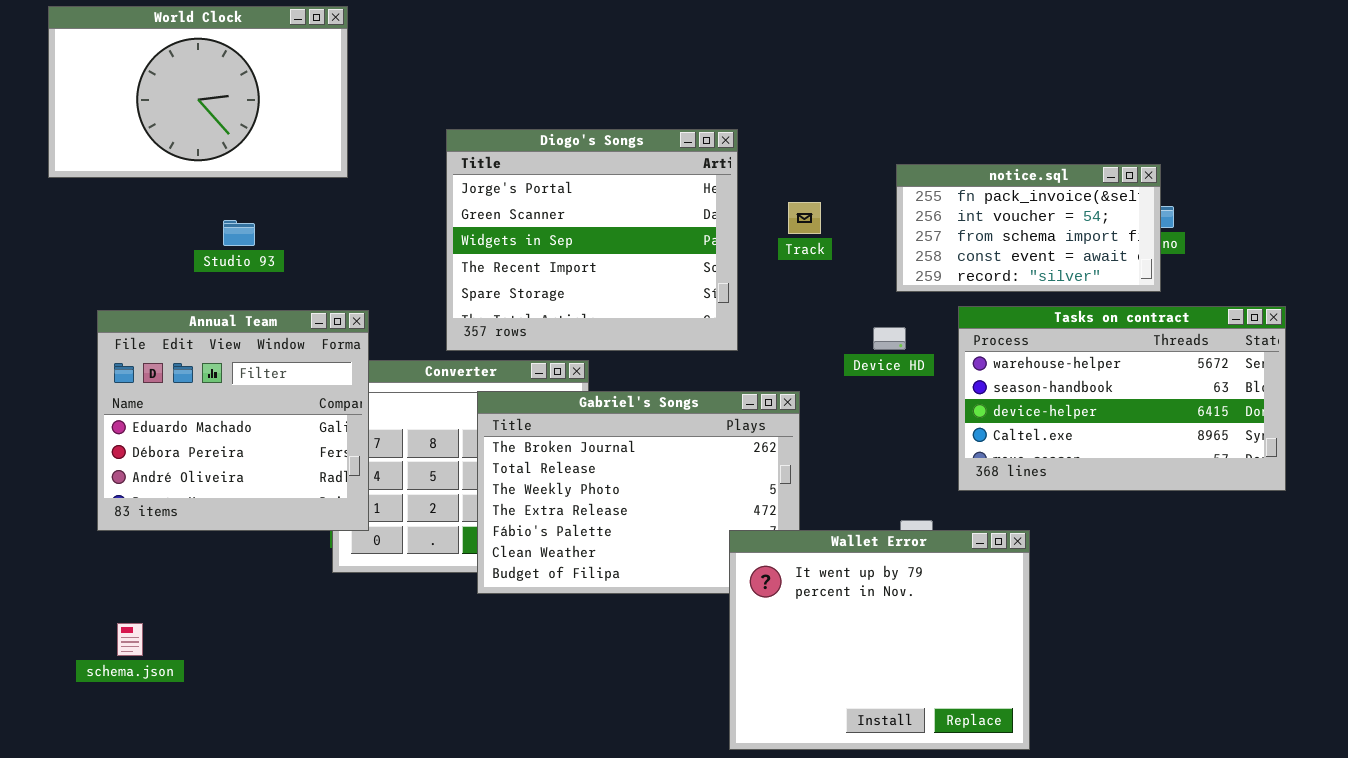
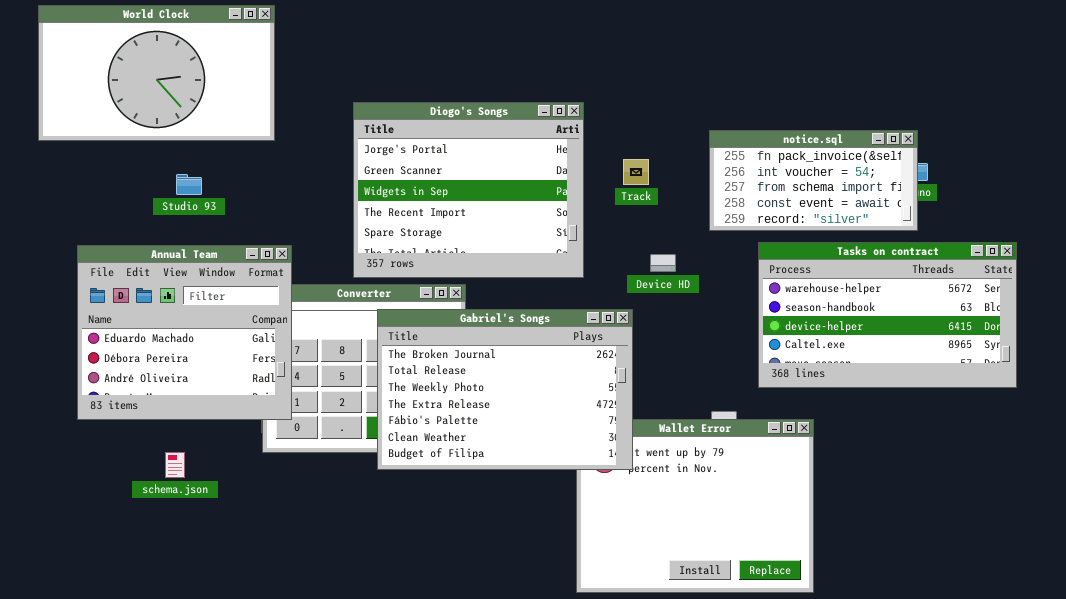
Device HD: [873,327,906,350] -> [650,254,676,272], moved
Gabriel's Songs: [477,391,800,594] -> [377,309,633,470], raised
schema.json: [117,623,143,656] -> [165,452,185,478], moved

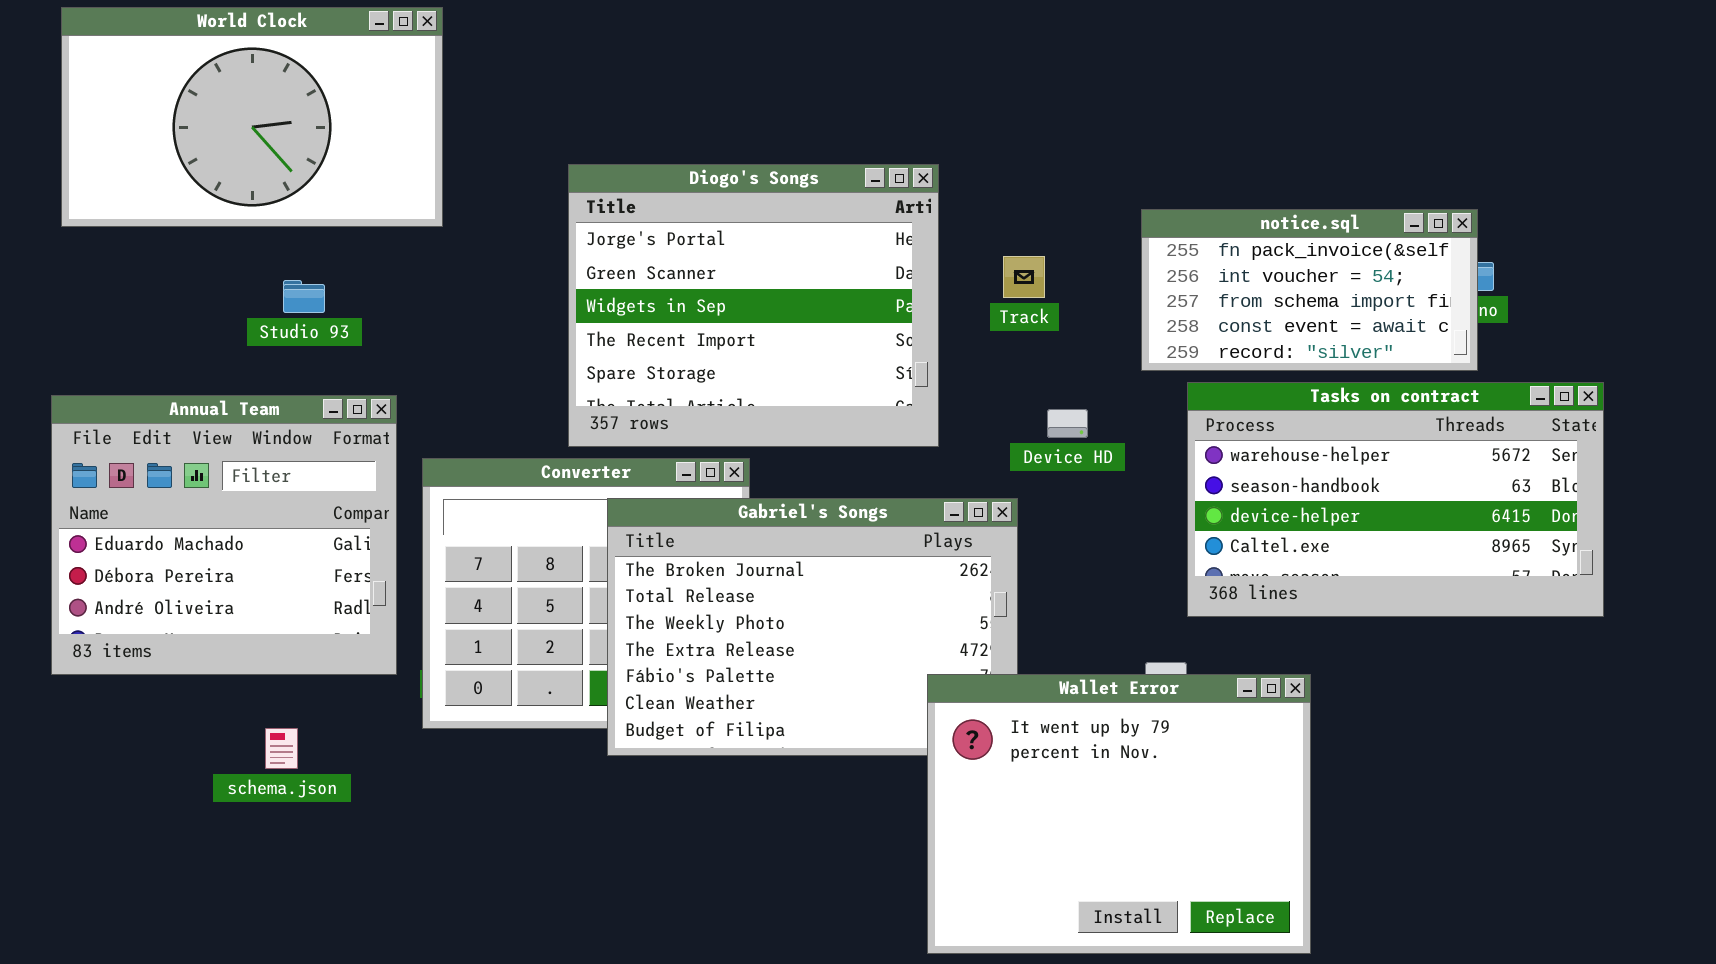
Tasks on contract: [758,242,1017,388] -> [1187,382,1604,617], moved
Annual Team: [77,245,292,420] -> [51,395,397,675], moved
Wallet Error: [576,419,814,593] -> [927,674,1311,954], raised

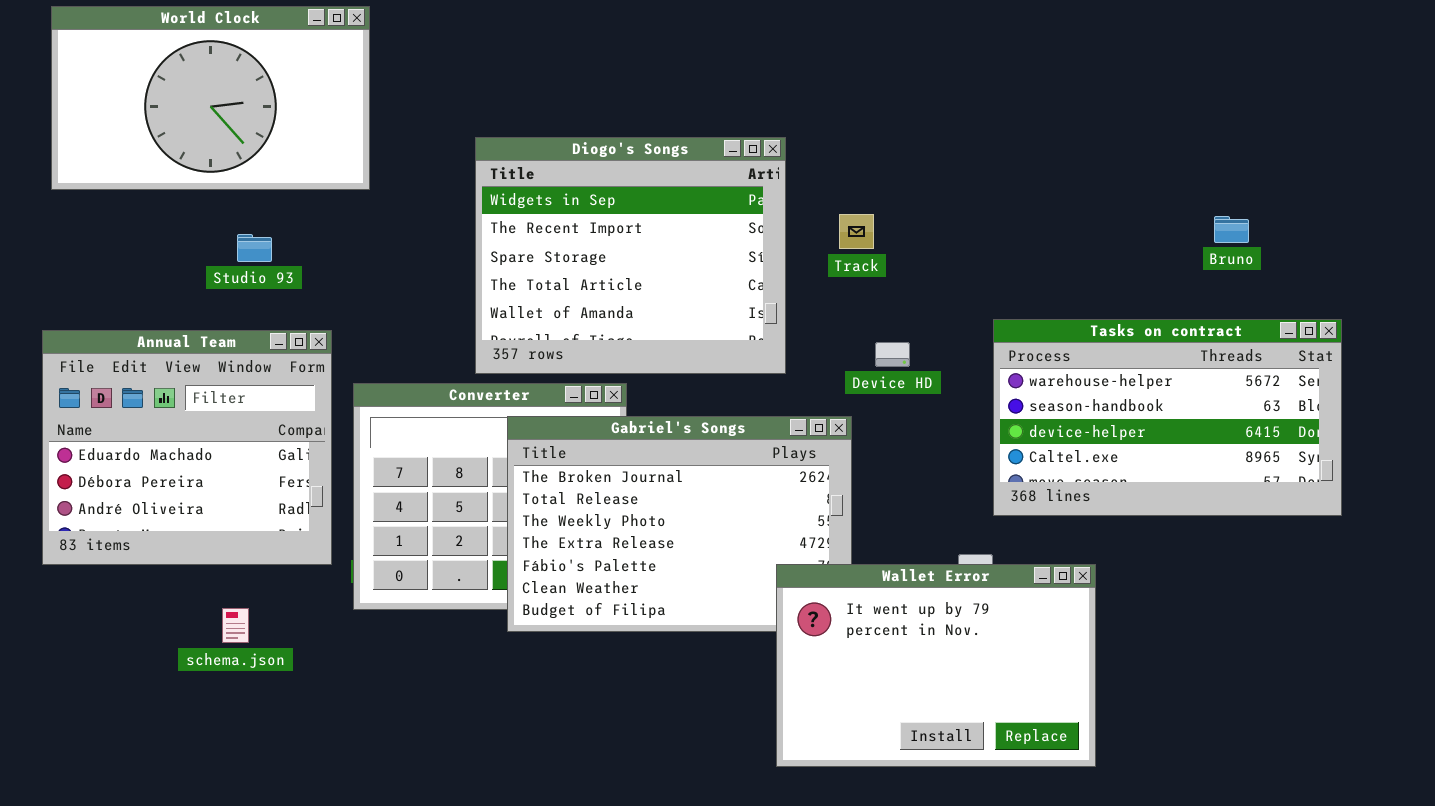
Diogo's Songs: [568,164,939,447] -> [475,137,786,374], scrolled down 2 rows
notice.sql: [1141,209,1478,371] -> none, closed
Wallet Error: [927,674,1311,954] -> [776,564,1096,767], resized

